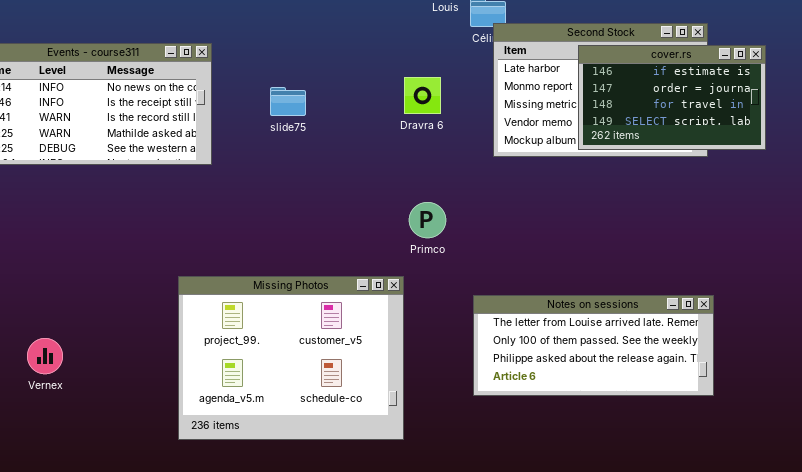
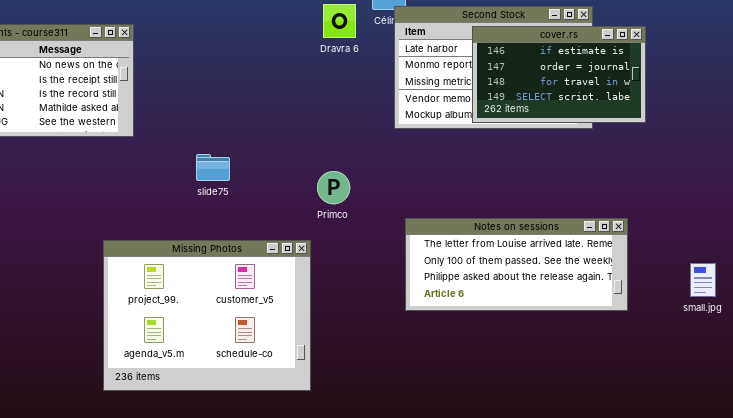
Dravra 6: [404,77,441,114] -> [323,4,356,38], moved
slide75: [270,87,306,116] -> [196,154,230,181], moved
Notes on sessions: [473,295,714,396] -> [405,218,628,311], moved

